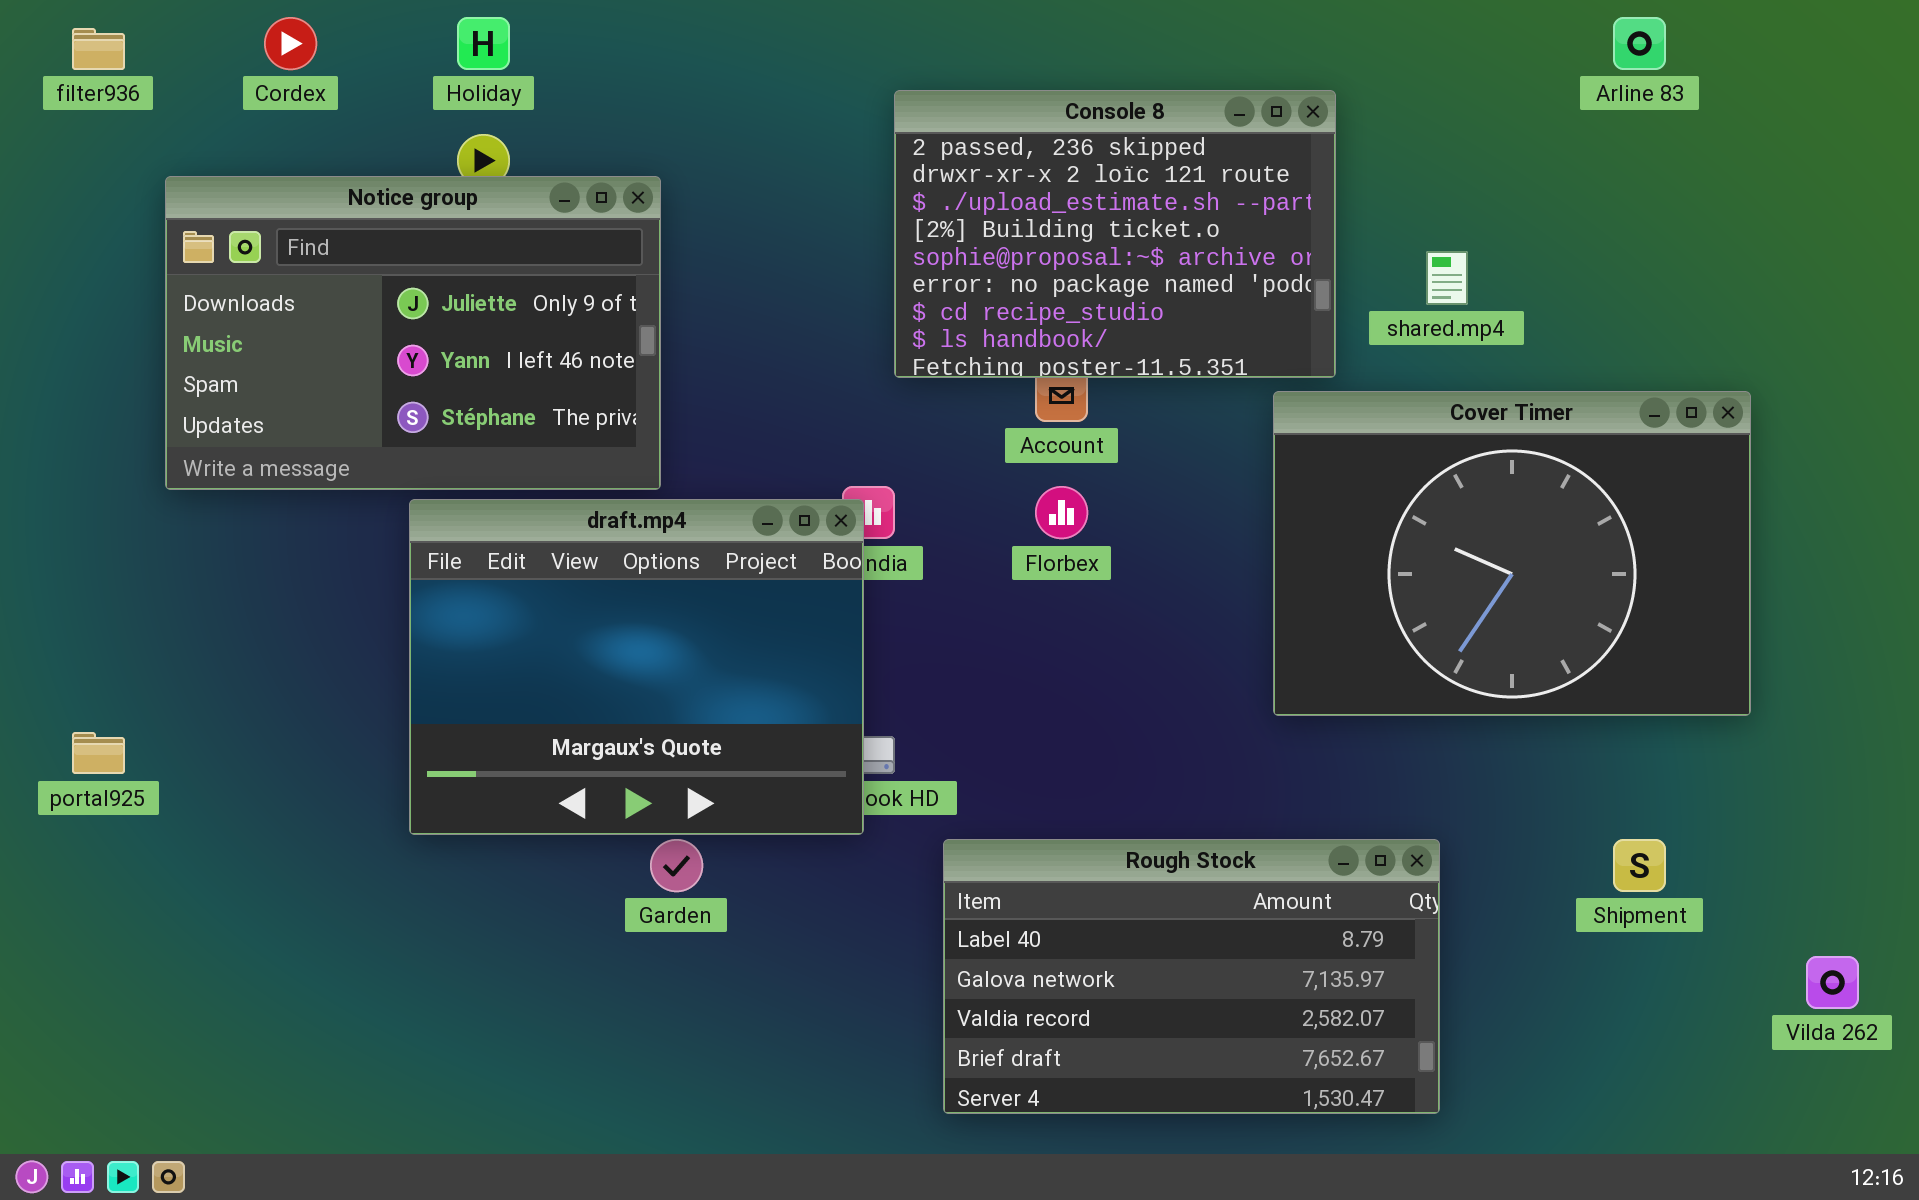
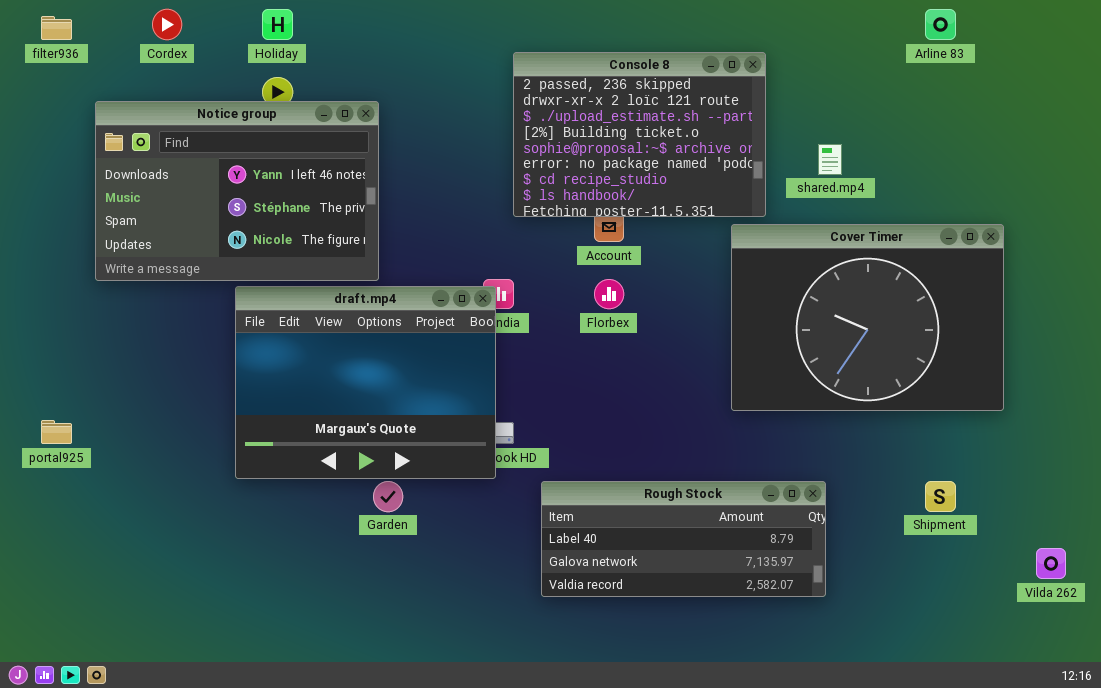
Notice group: [165,176,661,490] -> [95,101,379,281], scrolled down 1 row
Rough Stock: [943,839,1440,1114] -> [541,481,826,597], resized

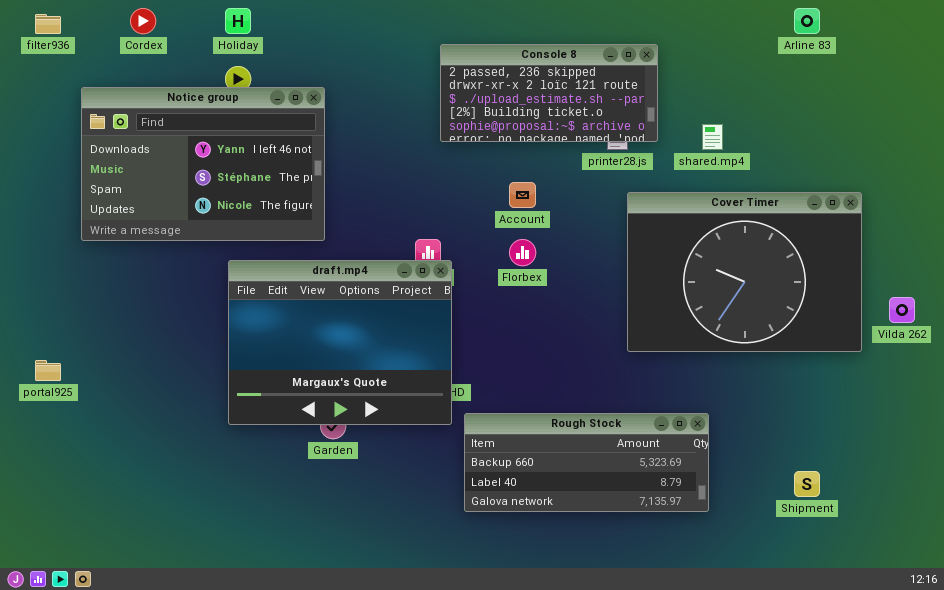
Console 8: [513,52,766,217] -> [440,44,658,142], resized
draft.mp4: [235,286,496,479] -> [228,260,452,425], moved
Rough Stock: [541,481,826,597] -> [464,413,709,512], scrolled up 1 row
Shipment: [925,481,956,512] -> [794,471,820,497], moved
Vilda 262: [1036,548,1066,579] -> [889,297,915,323], moved

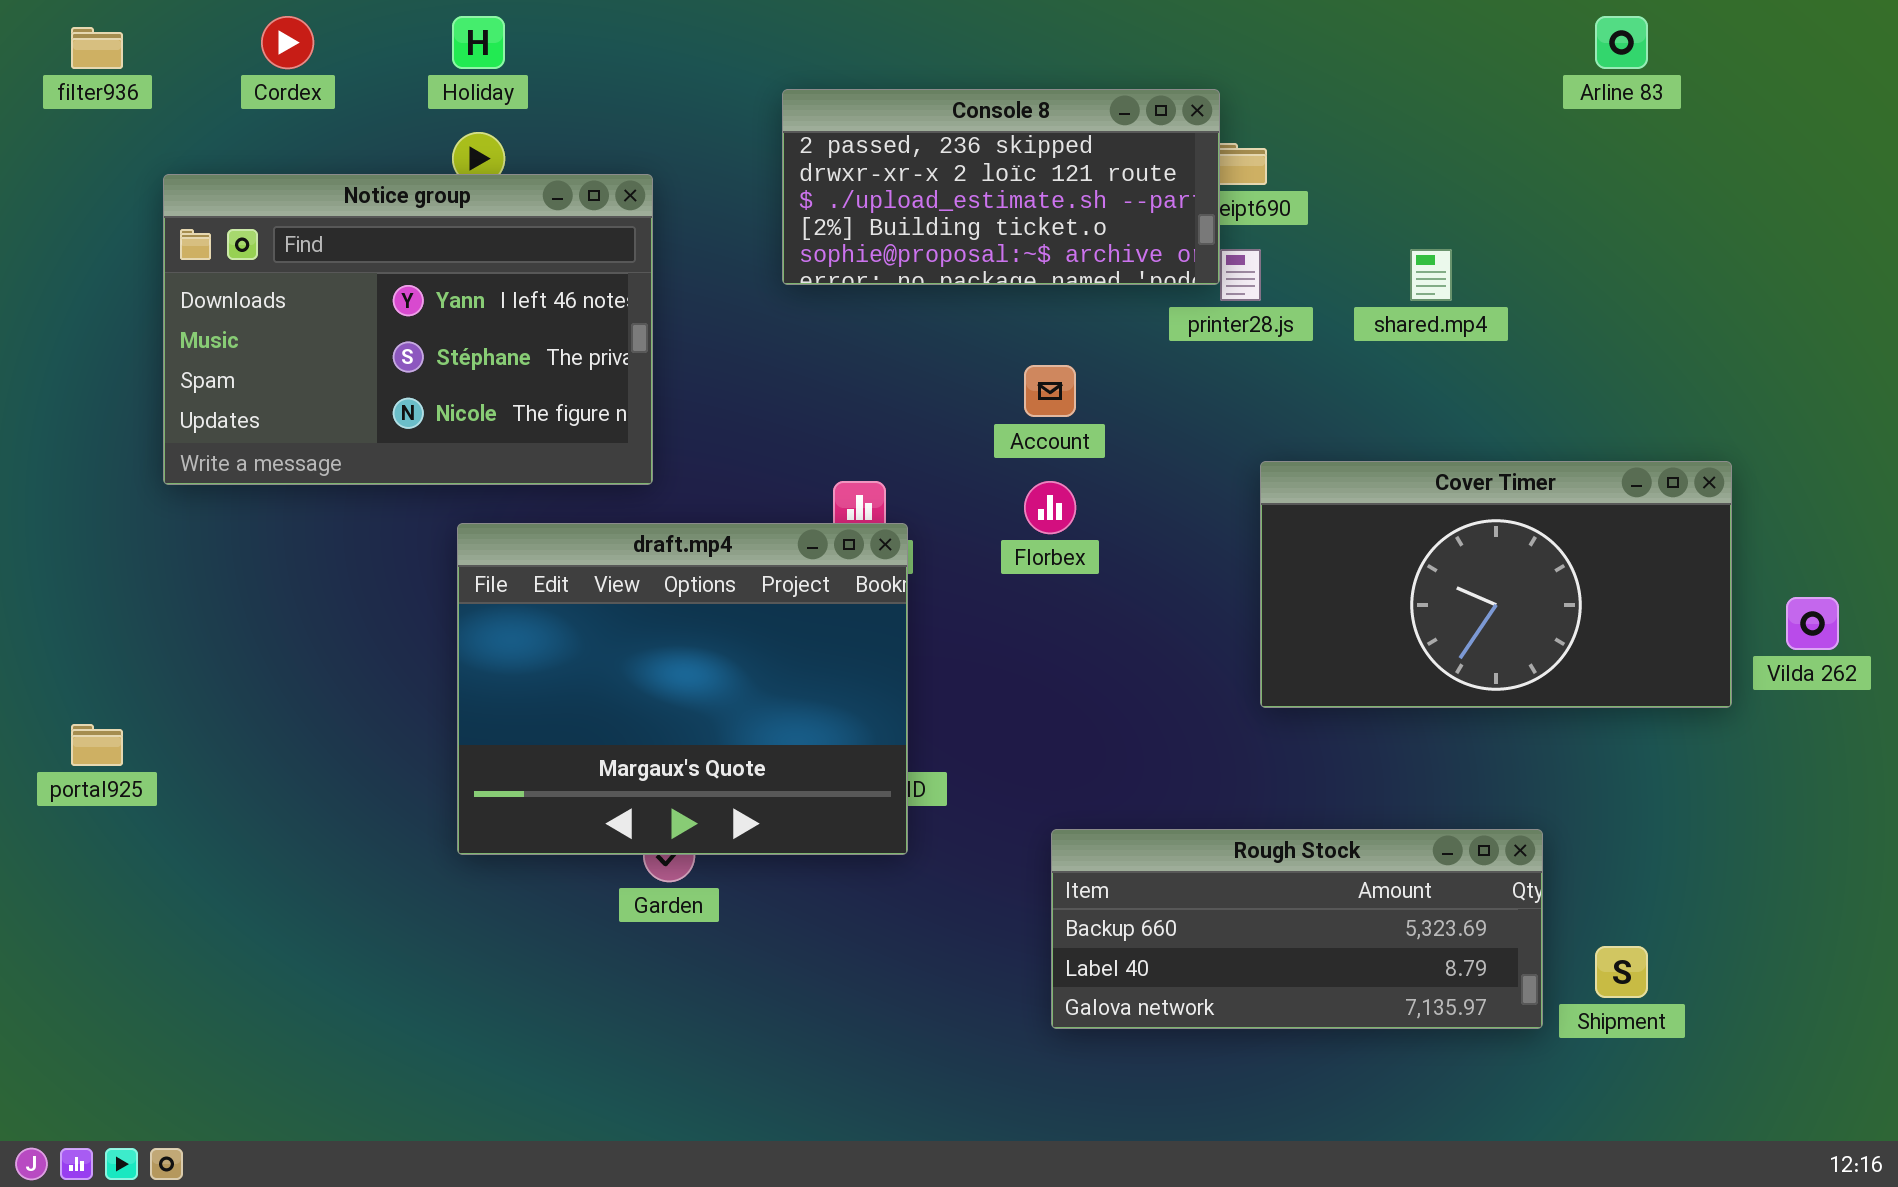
Console 8: [440,44,658,142] -> [782,89,1220,285], moved
Cover Timer: [627,192,862,352] -> [1260,461,1732,708], resized
Rough Stock: [464,413,709,512] -> [1051,829,1543,1029], moved

